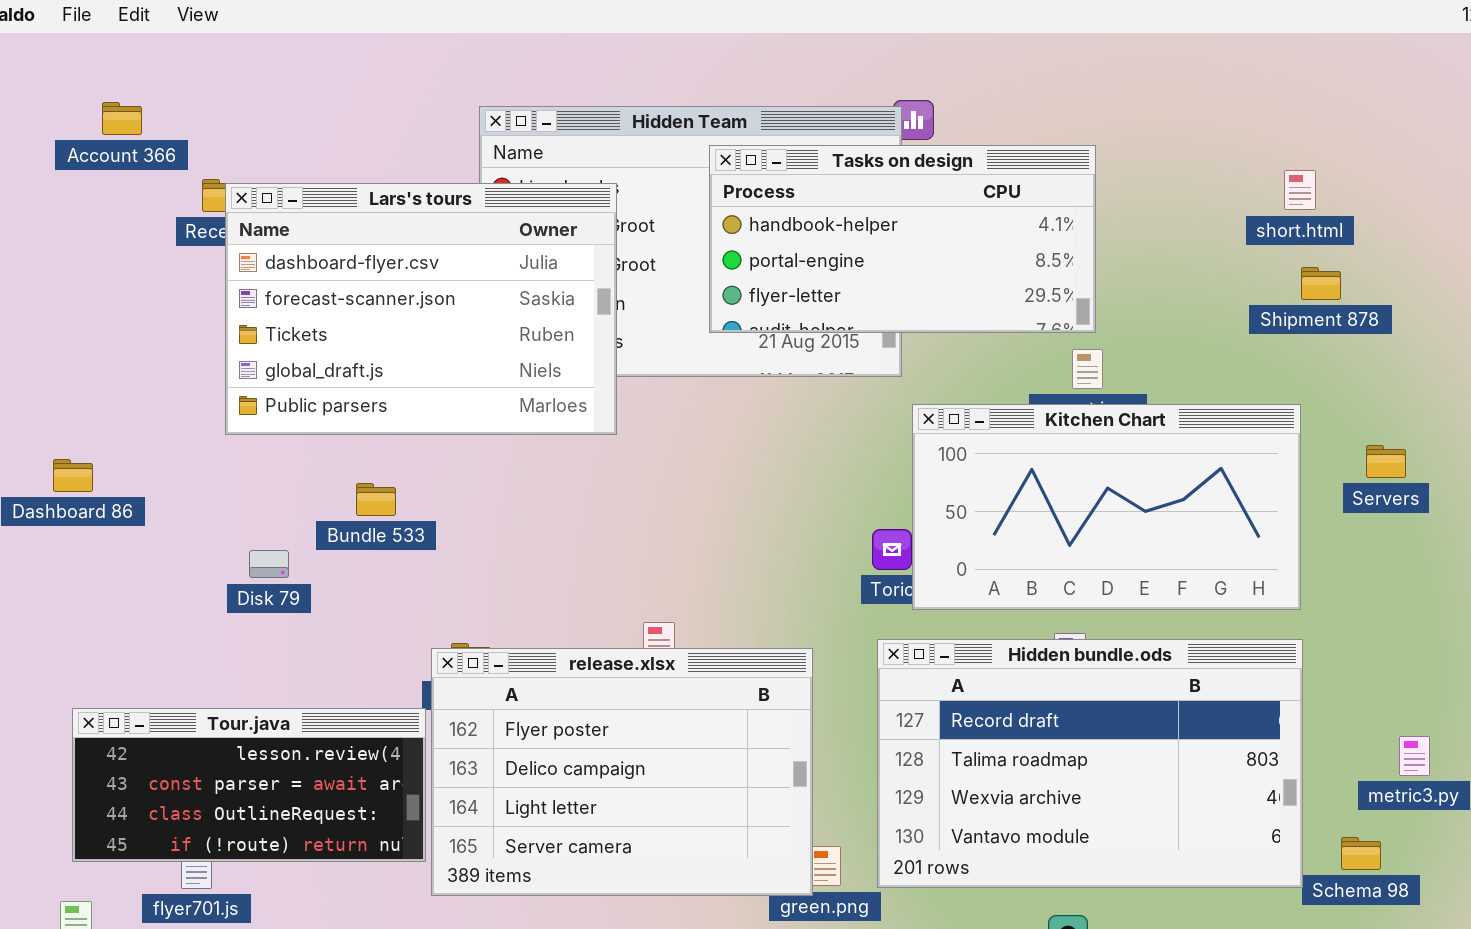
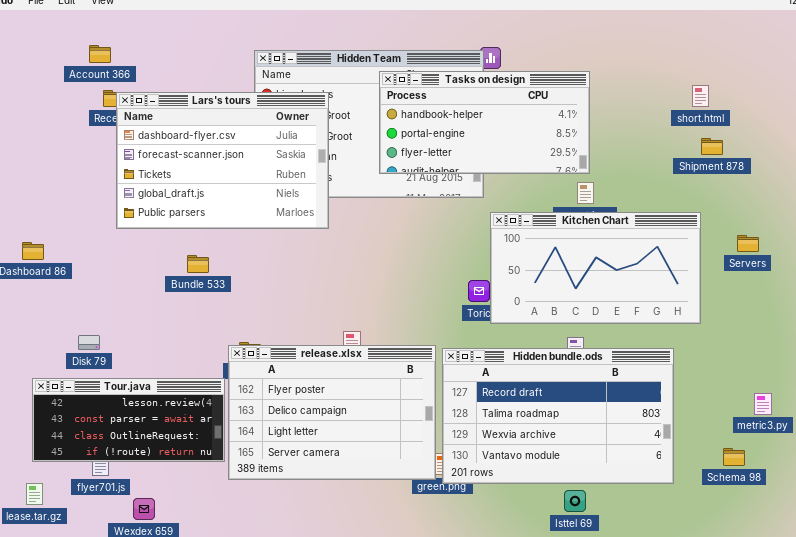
Account 366: [102,102,142,135] -> [89,45,111,63], moved
Disk 79: [249,550,289,578] -> [78,335,100,350], moved
Hidden bundle.ods: [877,639,1303,888] -> [442,348,674,484], moved

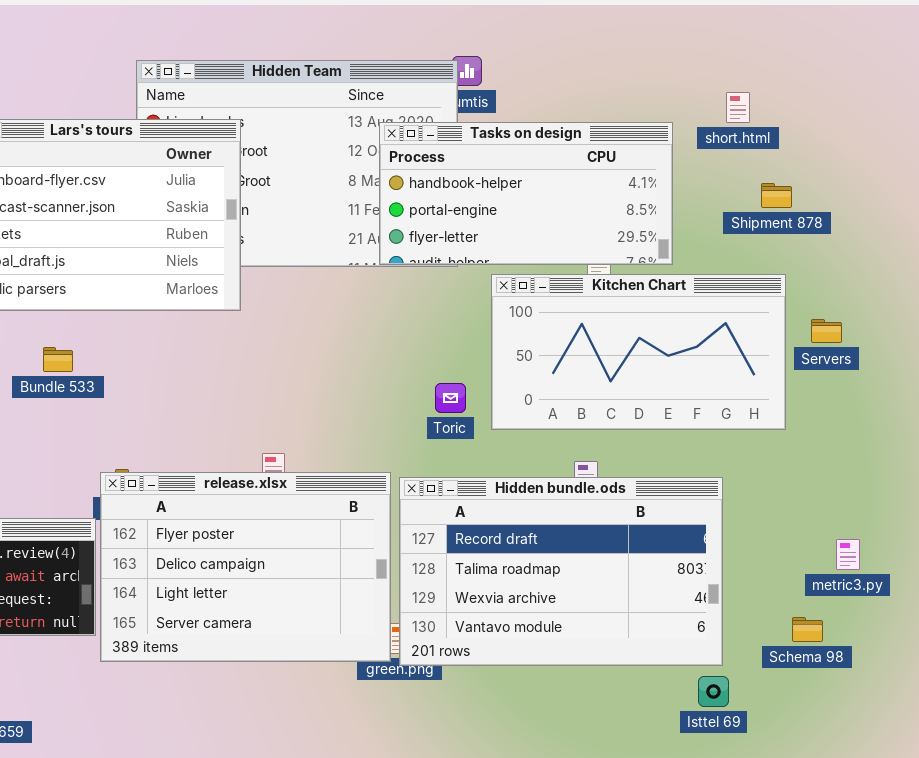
Tasks on design: [379,71,590,174] -> [379,122,673,265], moved
short.html: [692,85,709,107] -> [726,92,750,123], moved
Kitchen Chart: [490,212,701,324] -> [491,274,786,430], moved
Isttel 69: [564,490,586,512] -> [698,676,729,707], moved

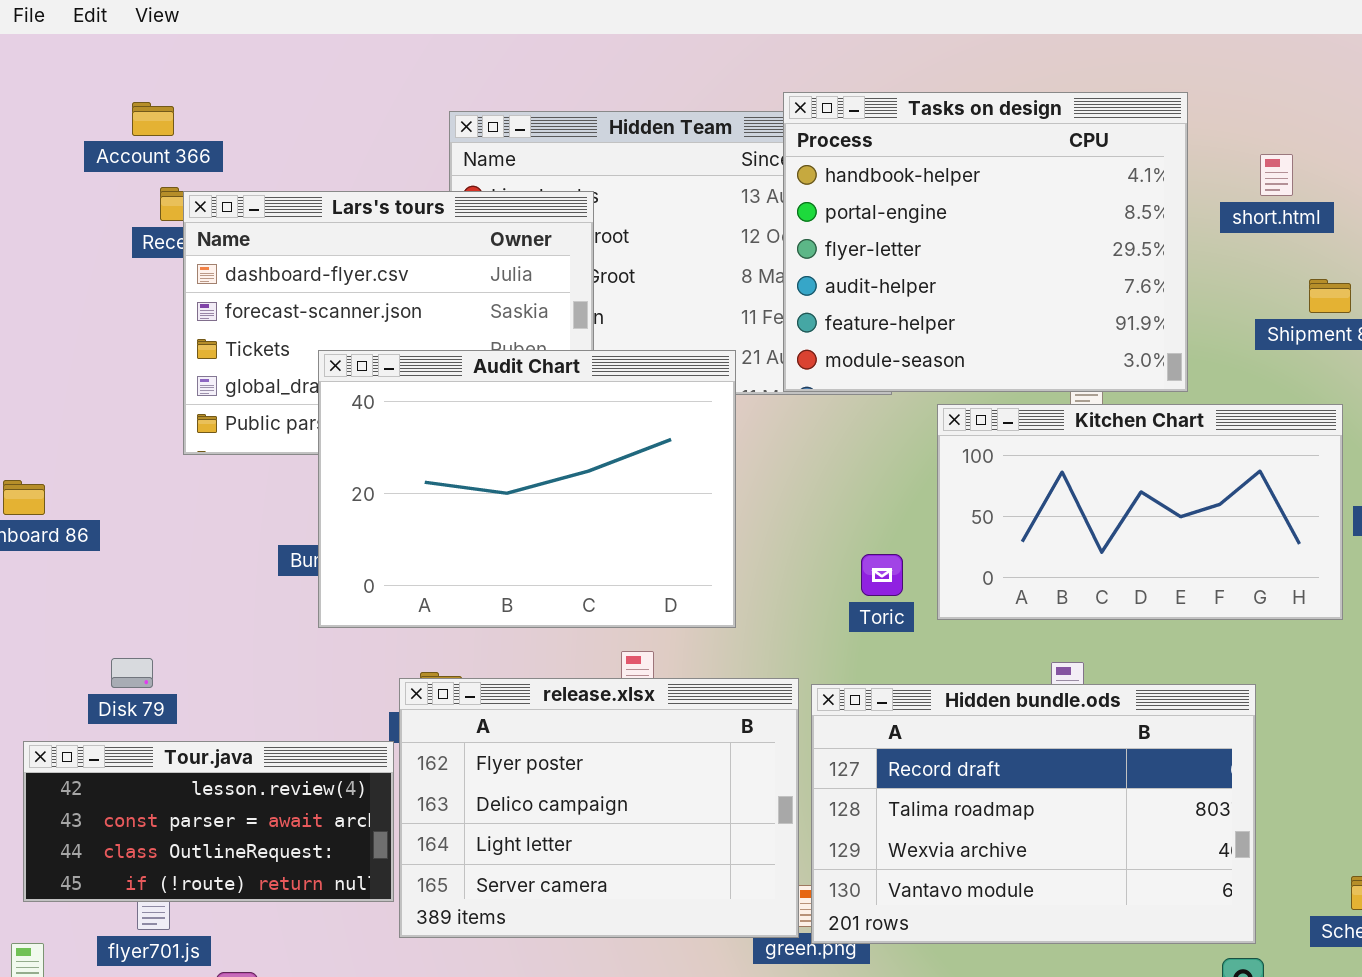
Tasks on design: [379,122,673,265] -> [783,92,1188,392], resized
Audit Chart: none -> [318,350,736,628], opened

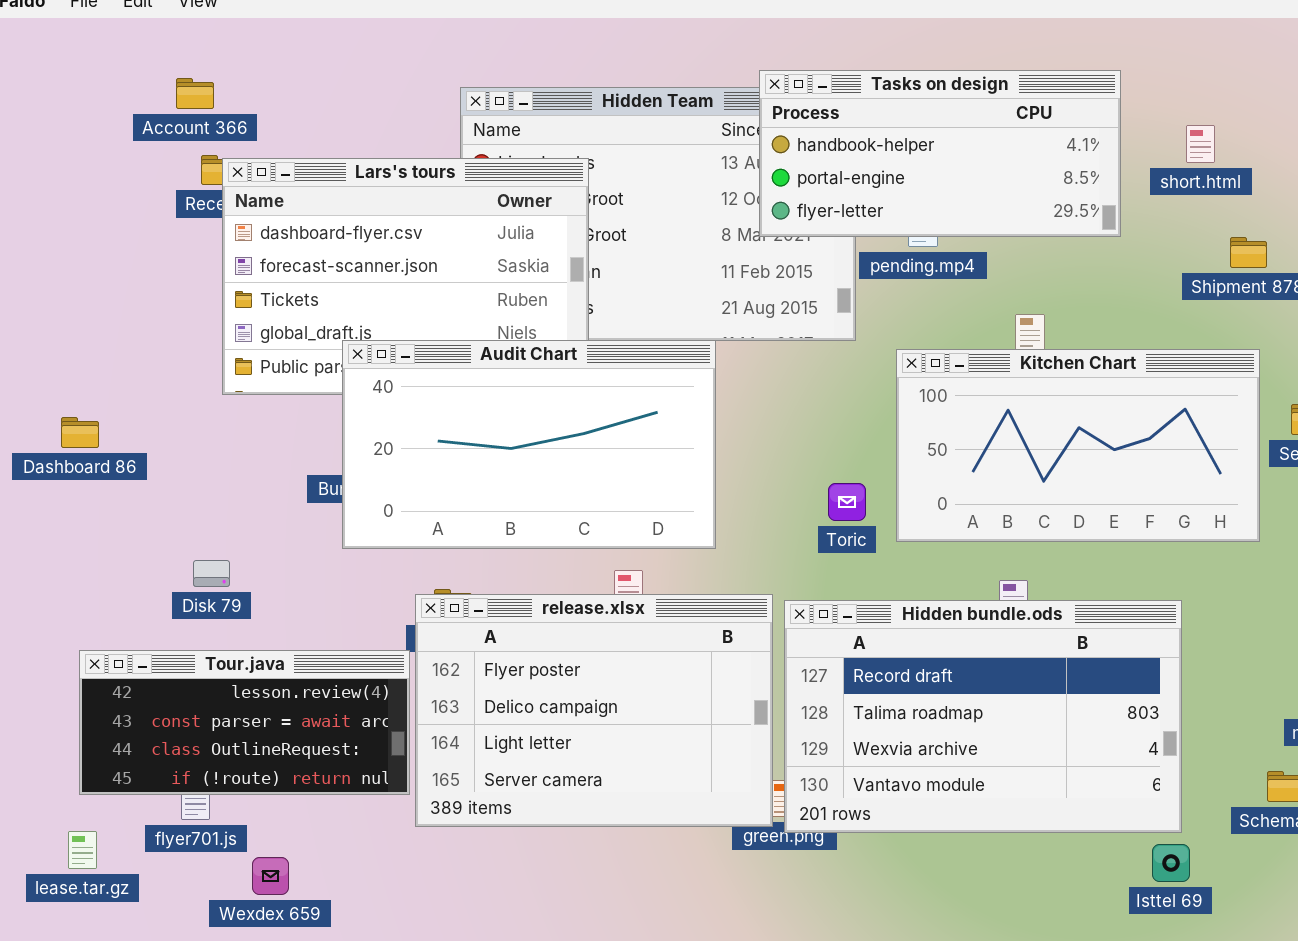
Tasks on design: [783,92,1188,392] -> [759,70,1121,237], resized
Audit Chart: [318,350,736,628] -> [342,340,716,549], resized
Disk 79: [111,658,153,688] -> [193,560,230,587], moved

